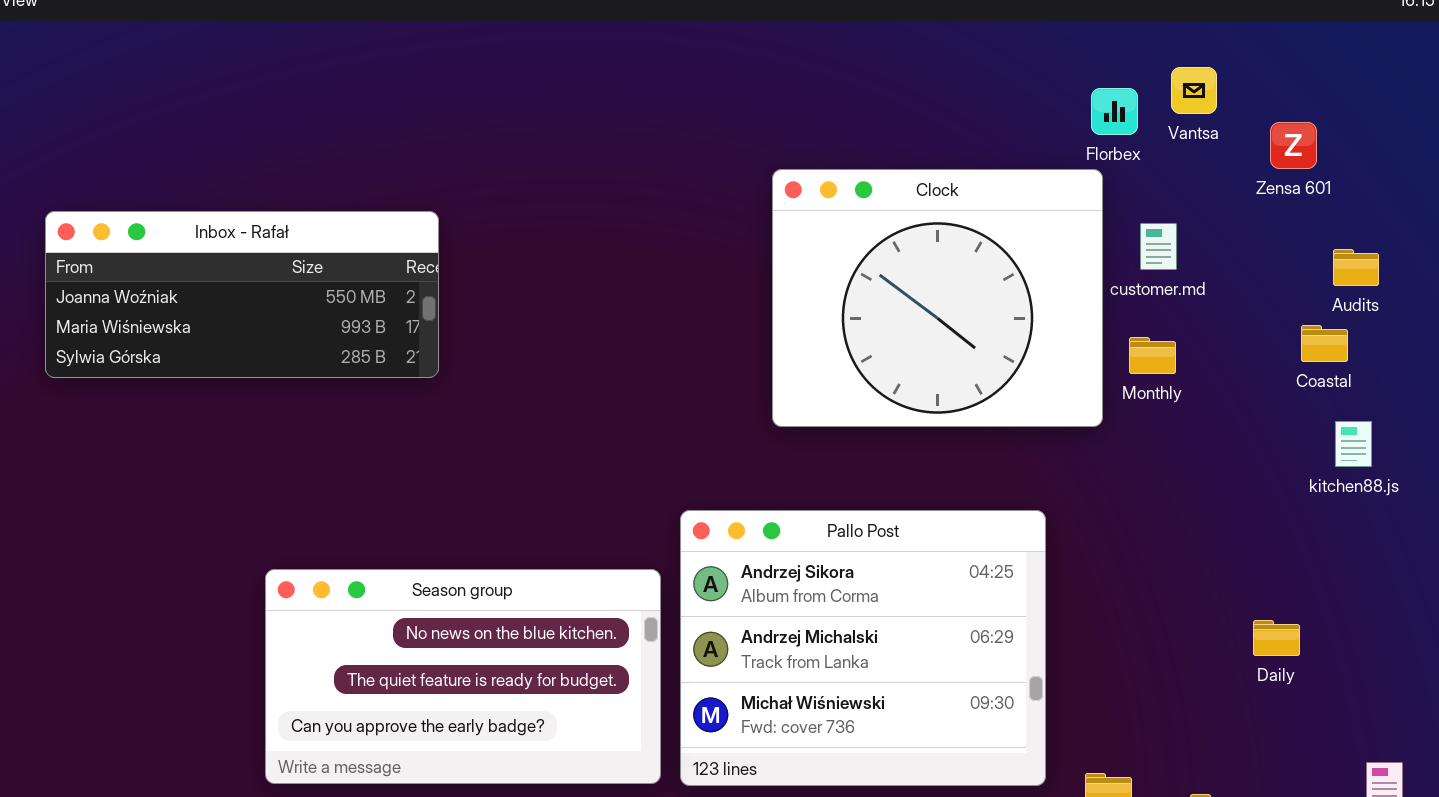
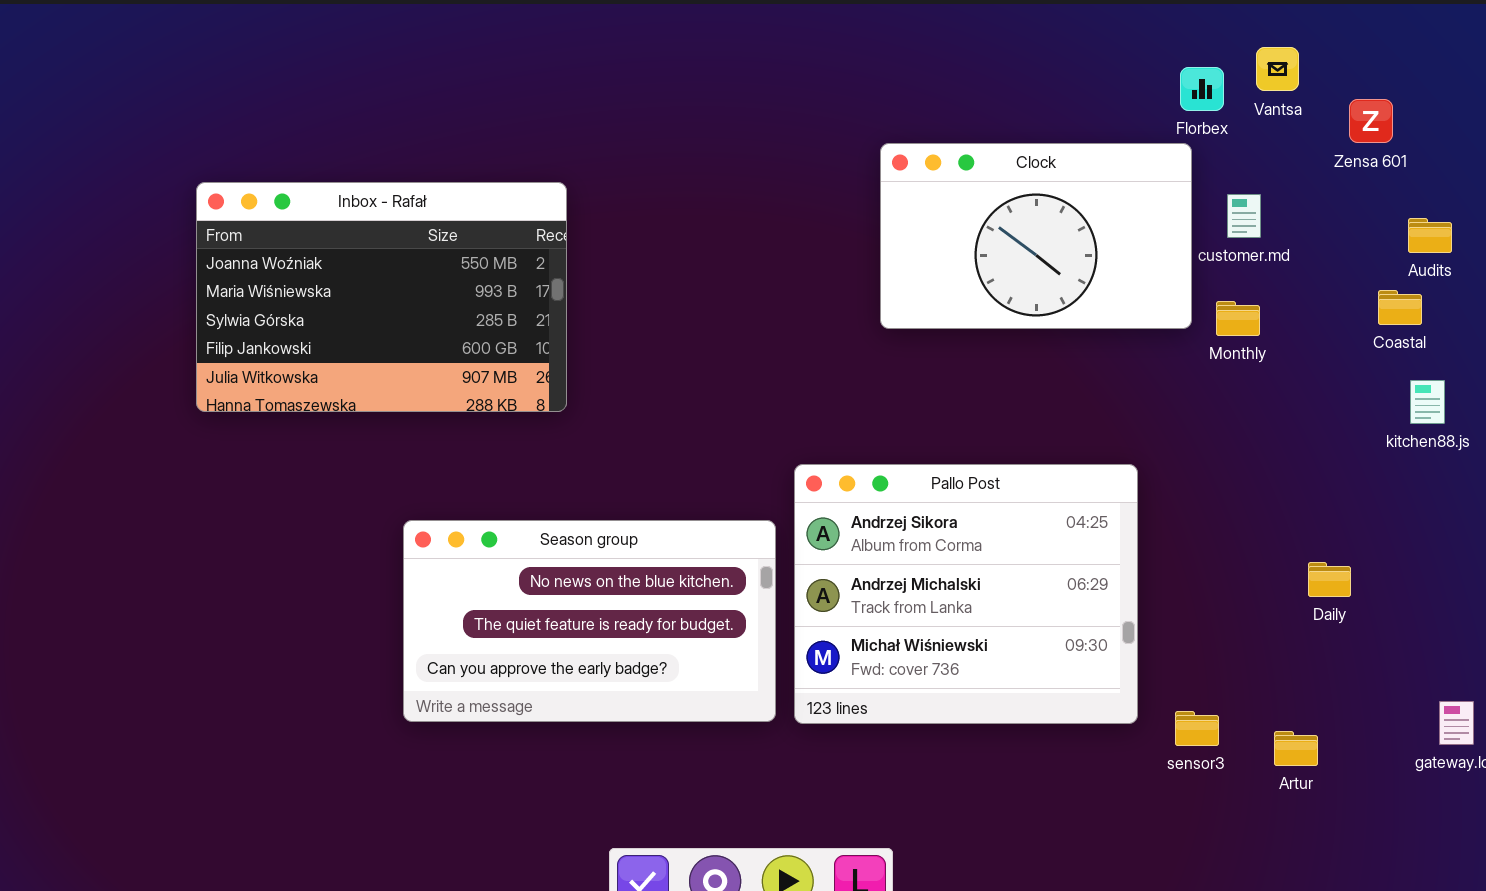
Clock: [772,169,1103,427] -> [880,143,1192,329], resized
Inbox - Rafał: [45,211,439,378] -> [196,182,567,412], resized
Daily: [1253,620,1300,656] -> [1308,562,1351,597], moved

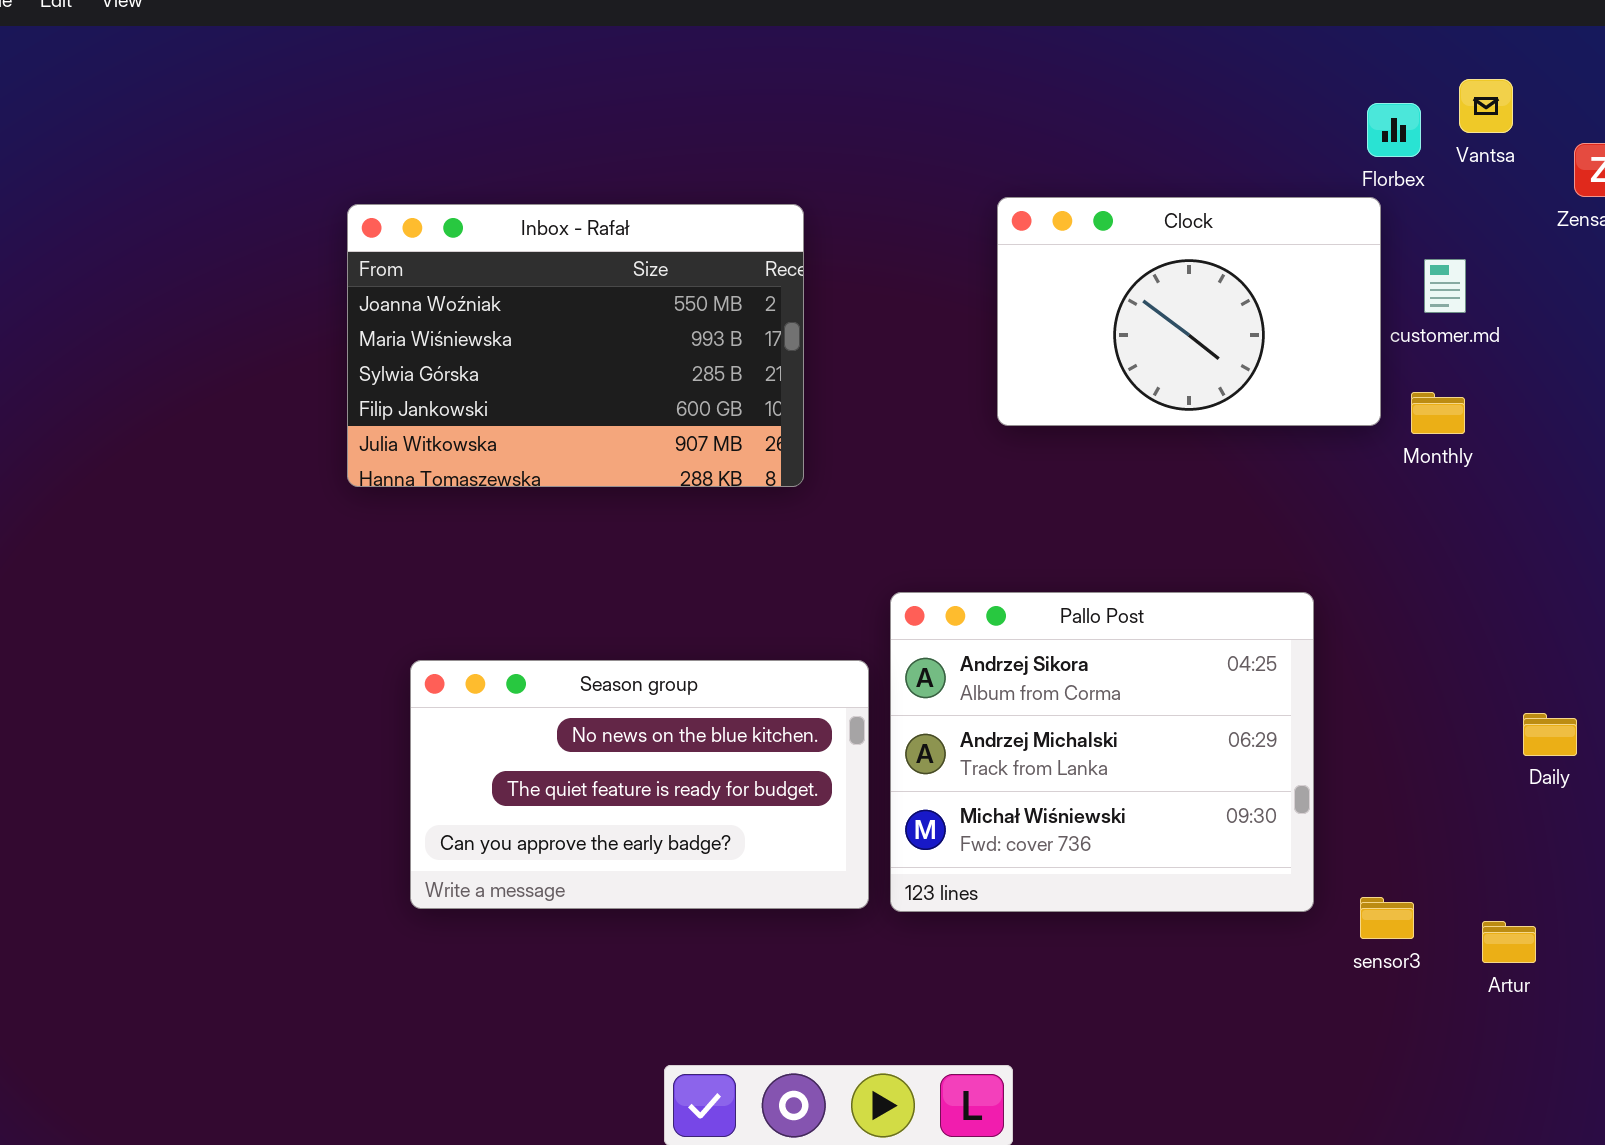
Inbox - Rafał: [196,182,567,412] -> [347,204,804,487], moved

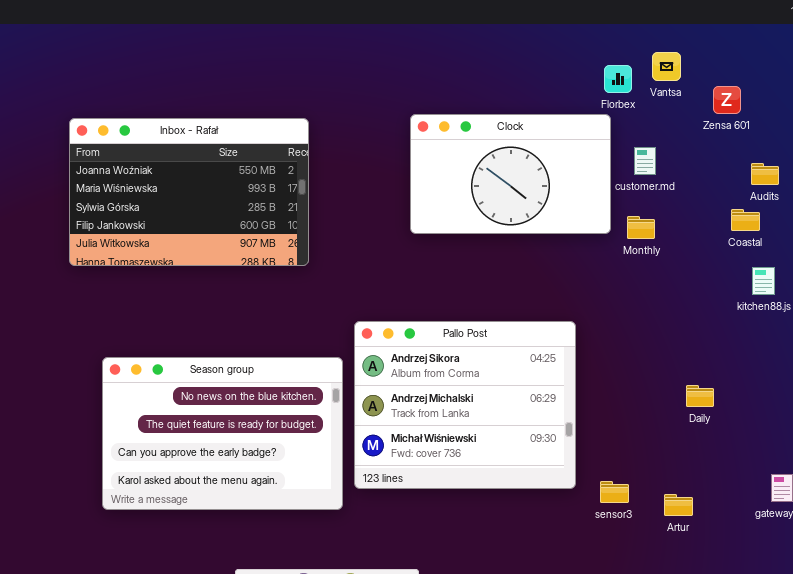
Season group: [410,660,869,909] -> [102,357,343,510], resized

